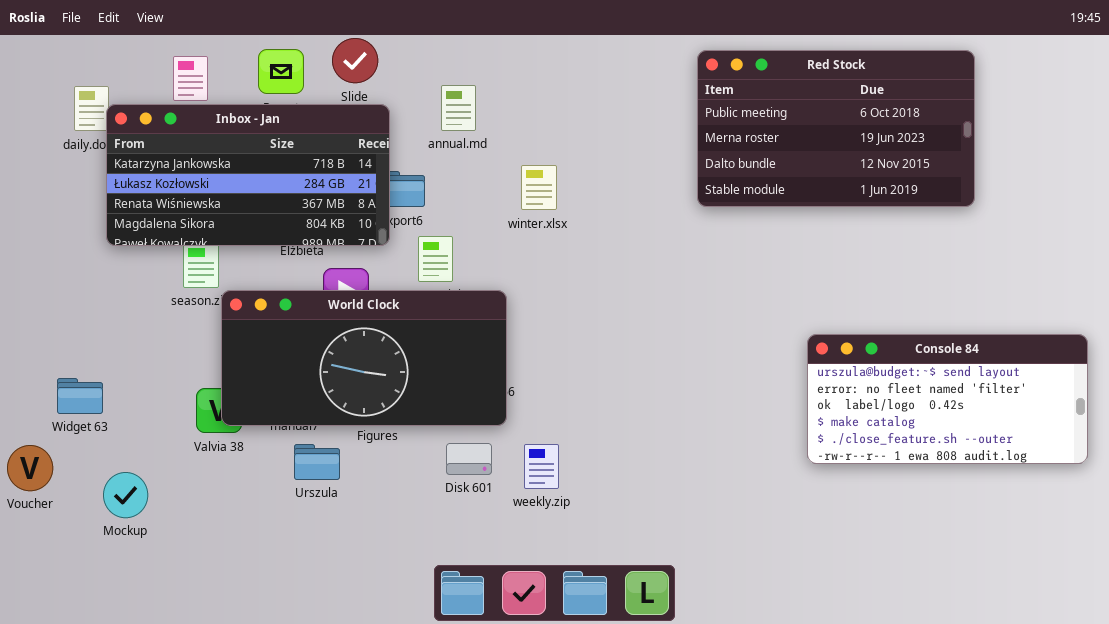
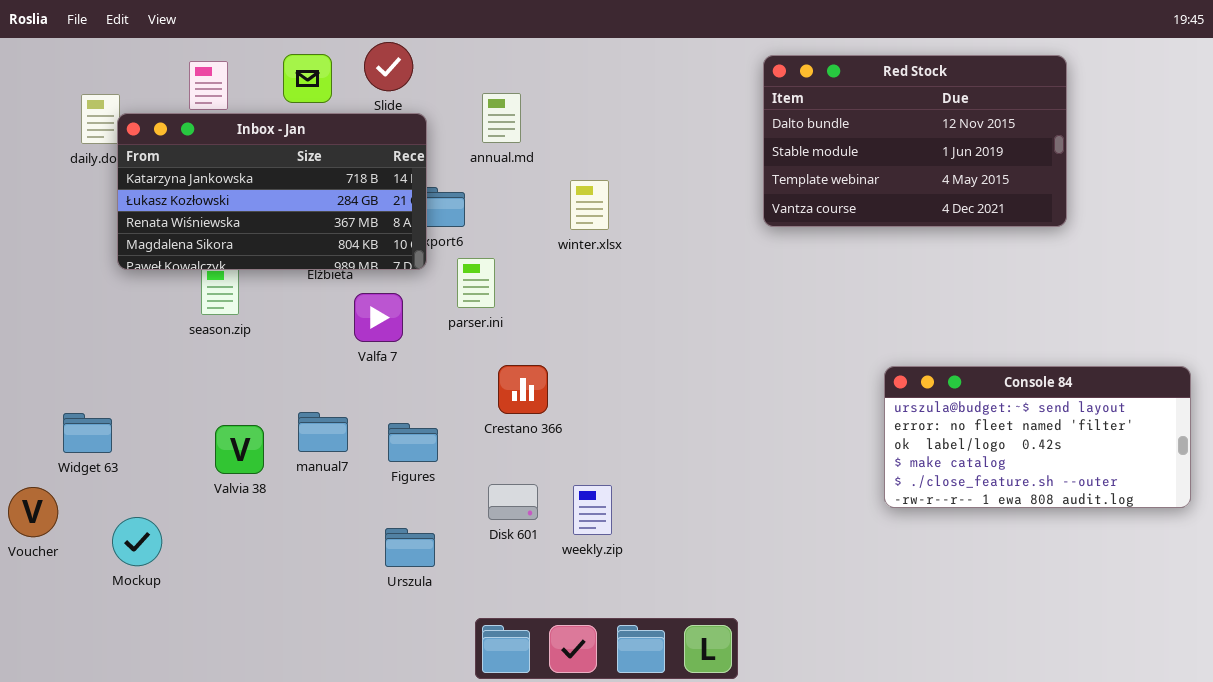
Red Stock: [697,50,975,207] -> [763,55,1067,227], scrolled down 2 rows
World Clock: [221,290,507,426] -> none, closed
Urszula: [294,444,340,480] -> [385,528,435,567], moved

